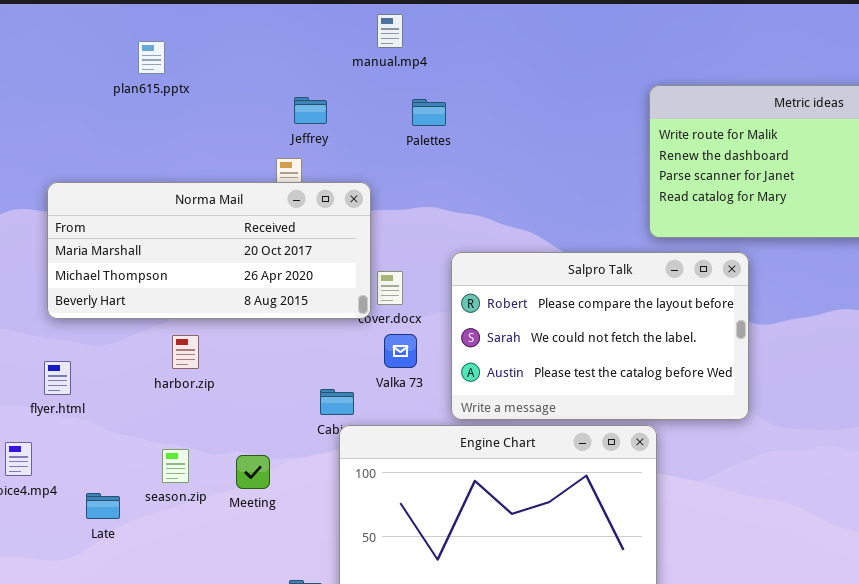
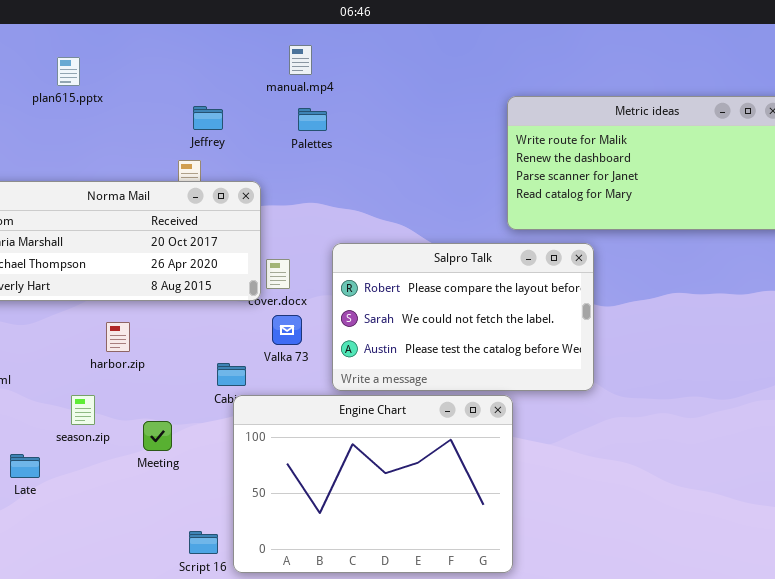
manual.mp4: [377,14,403,48] -> [289,45,312,75], moved
harbor.zip: [172,335,199,369] -> [106,322,130,352], moved
season.zip: [162,449,189,483] -> [71,395,95,425], moved

